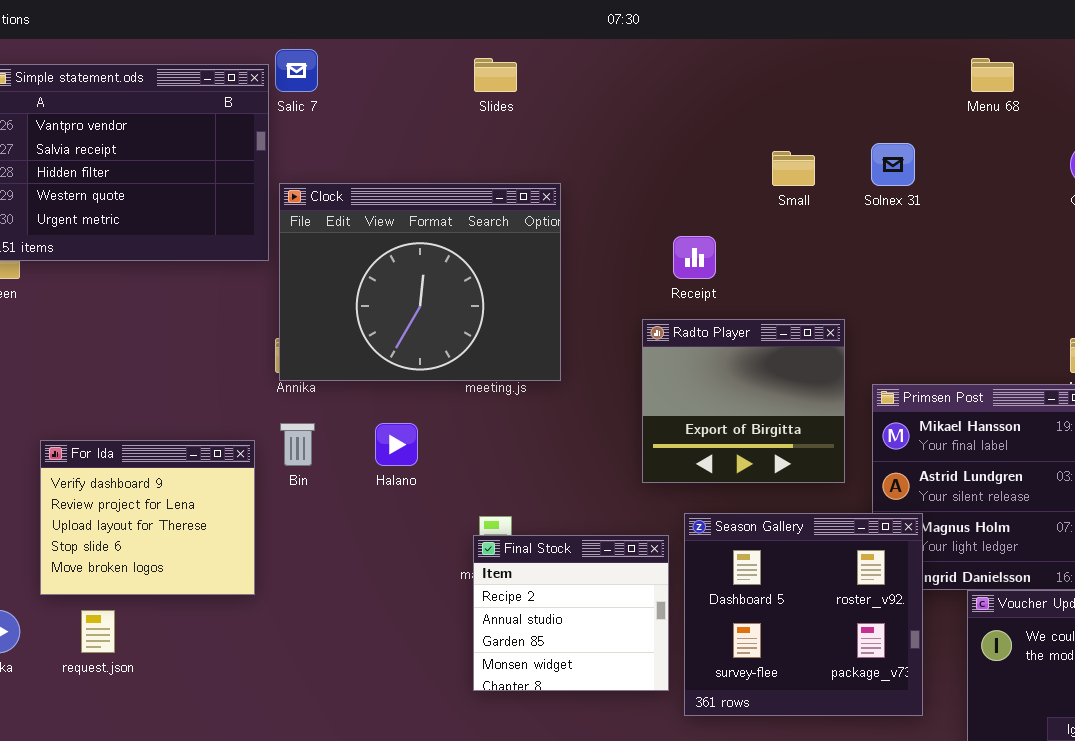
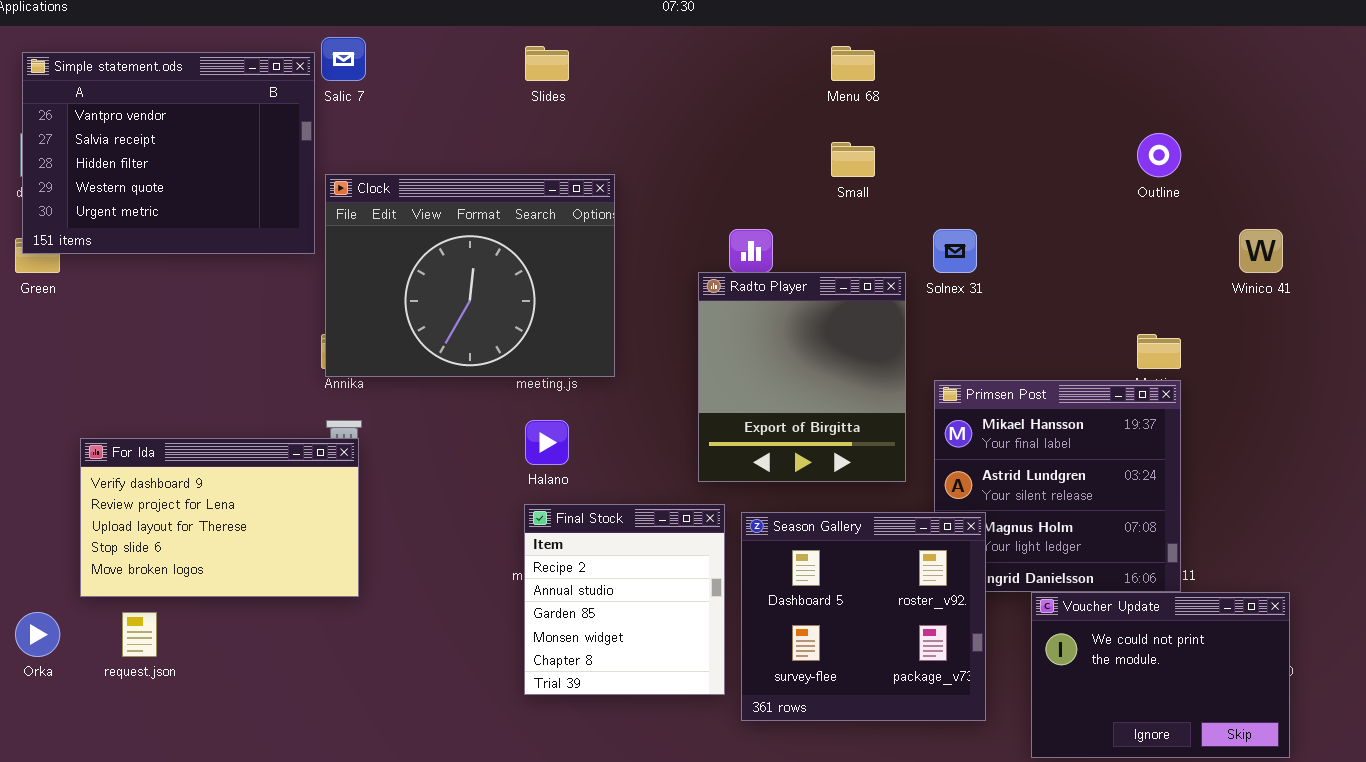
Menu 68: [971,58,1014,92] -> [831,46,875,81], moved
Solnex 31: [871,143,915,186] -> [933,229,977,273], moved
Radto Player: [642,319,845,483] -> [698,272,906,482], resized
Halano: [375,423,418,466] -> [525,420,569,465], moved
For Ida: [40,440,255,595] -> [80,438,359,597], resized
Final Stock: [473,535,669,691] -> [524,504,725,695], resized

